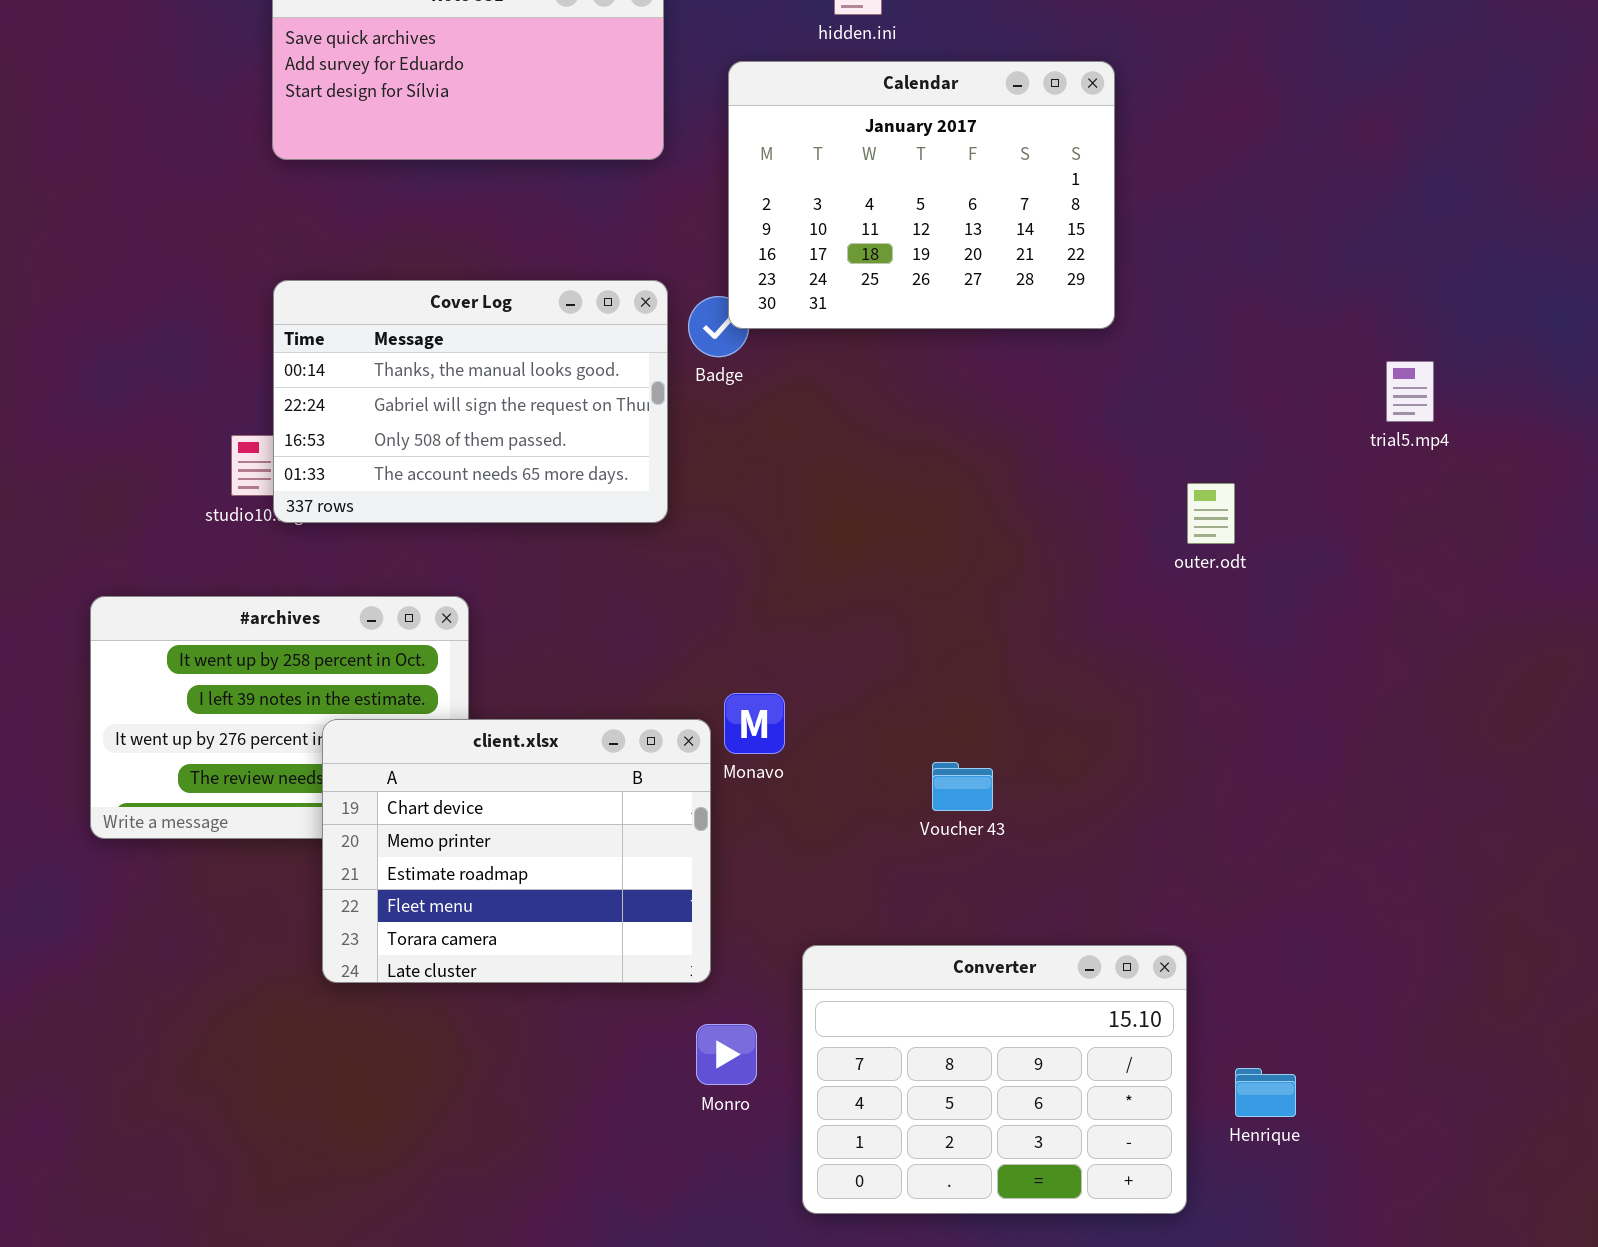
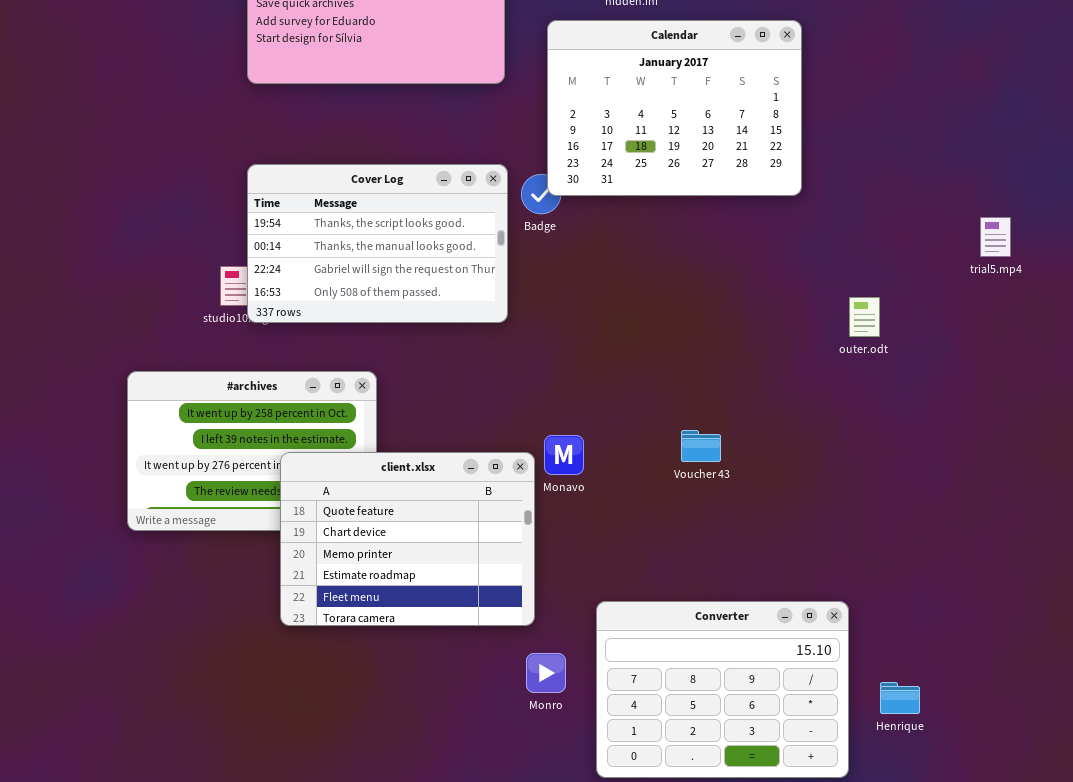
Cover Log: [273,280,668,523] -> [247,164,508,323], scrolled up 1 row
client.xlsx: [322,719,711,983] -> [280,452,535,626], scrolled up 1 row
Voucher 43: [932,762,993,811] -> [681,430,721,462], moved

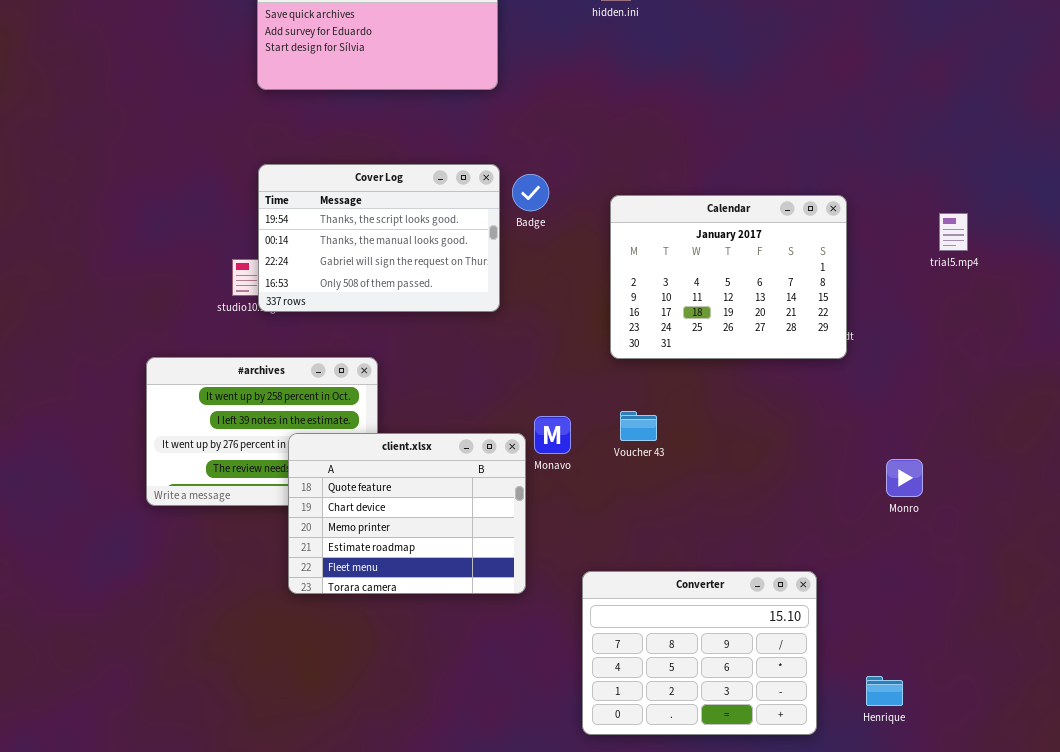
Calendar: [547,20,802,196] -> [610,195,847,359], moved
Voucher 43: [681,430,721,462] -> [620,411,657,441], moved
Monro: [526,653,566,693] -> [886,459,923,497], moved
Henrique: [880,682,920,714] -> [866,676,903,706], moved

